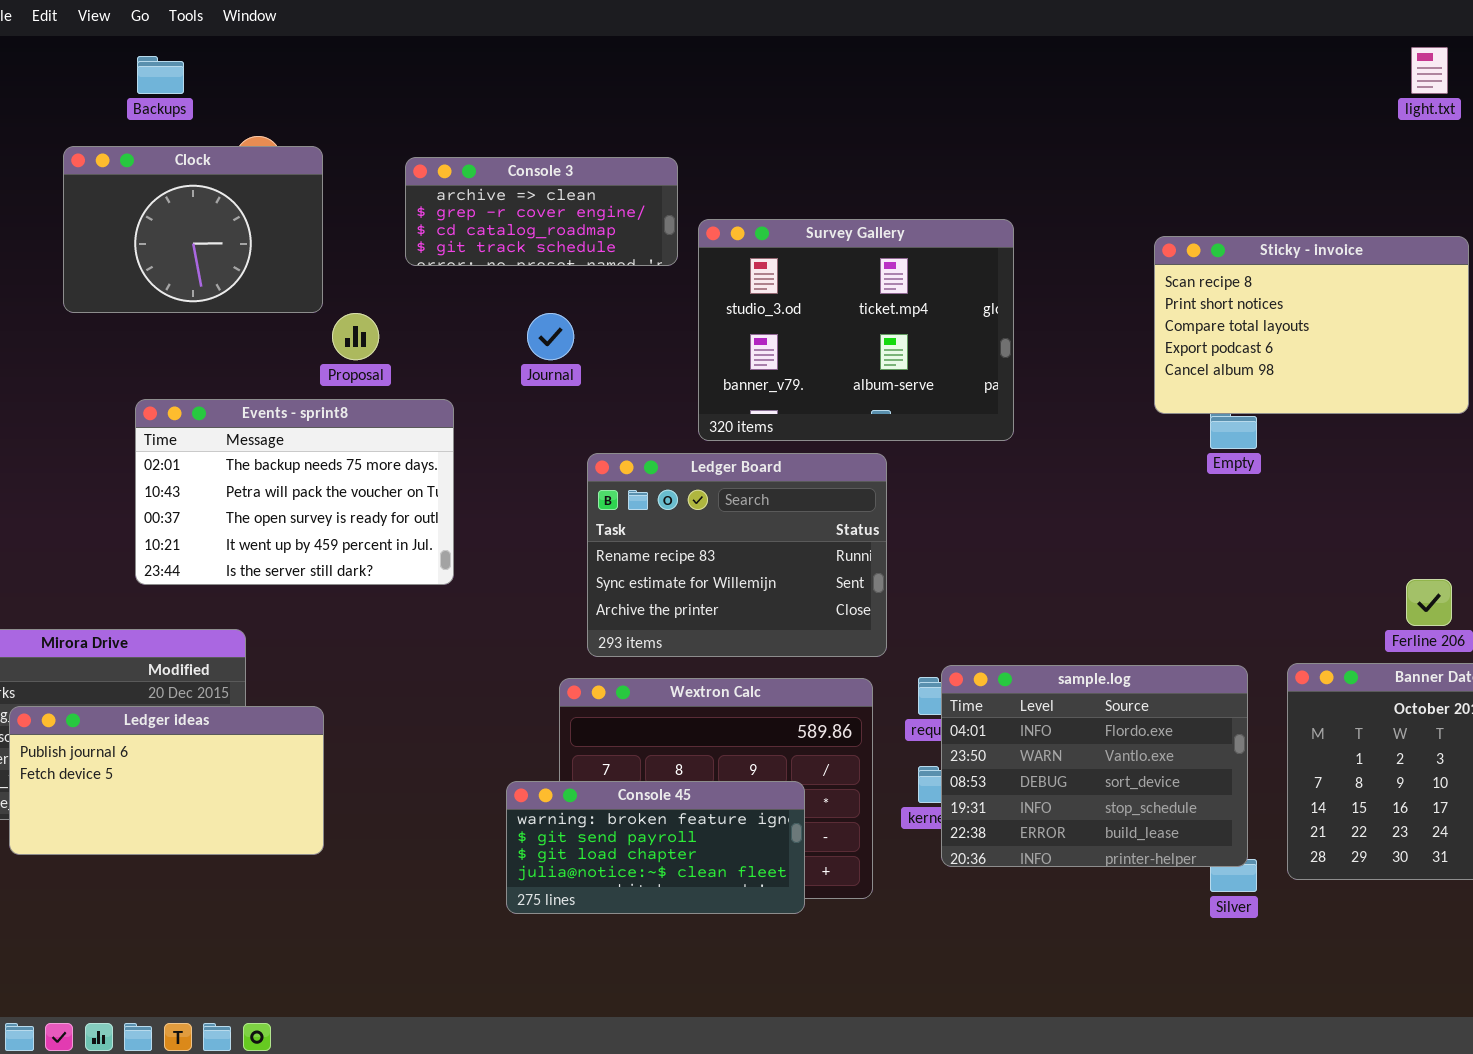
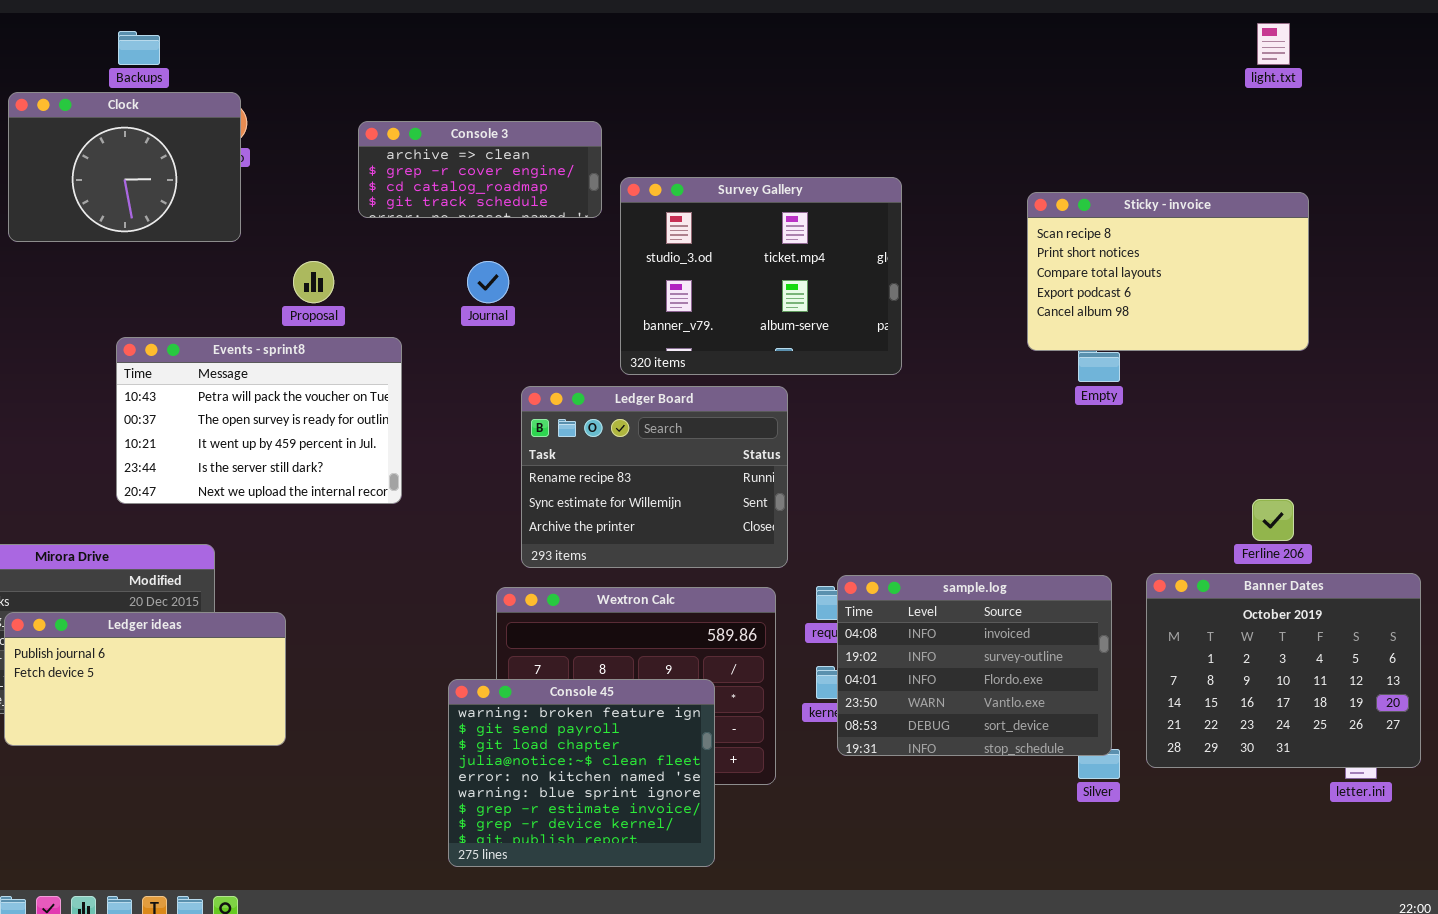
Clock: [63,146,323,313] -> [8,92,241,242], moved
Events - sprint8: [135,399,454,585] -> [116,337,402,504], scrolled down 1 row
sample.log: [941,665,1248,867] -> [837,575,1112,756], scrolled up 2 rows
Console 45: [506,781,805,914] -> [448,679,715,867], resized

